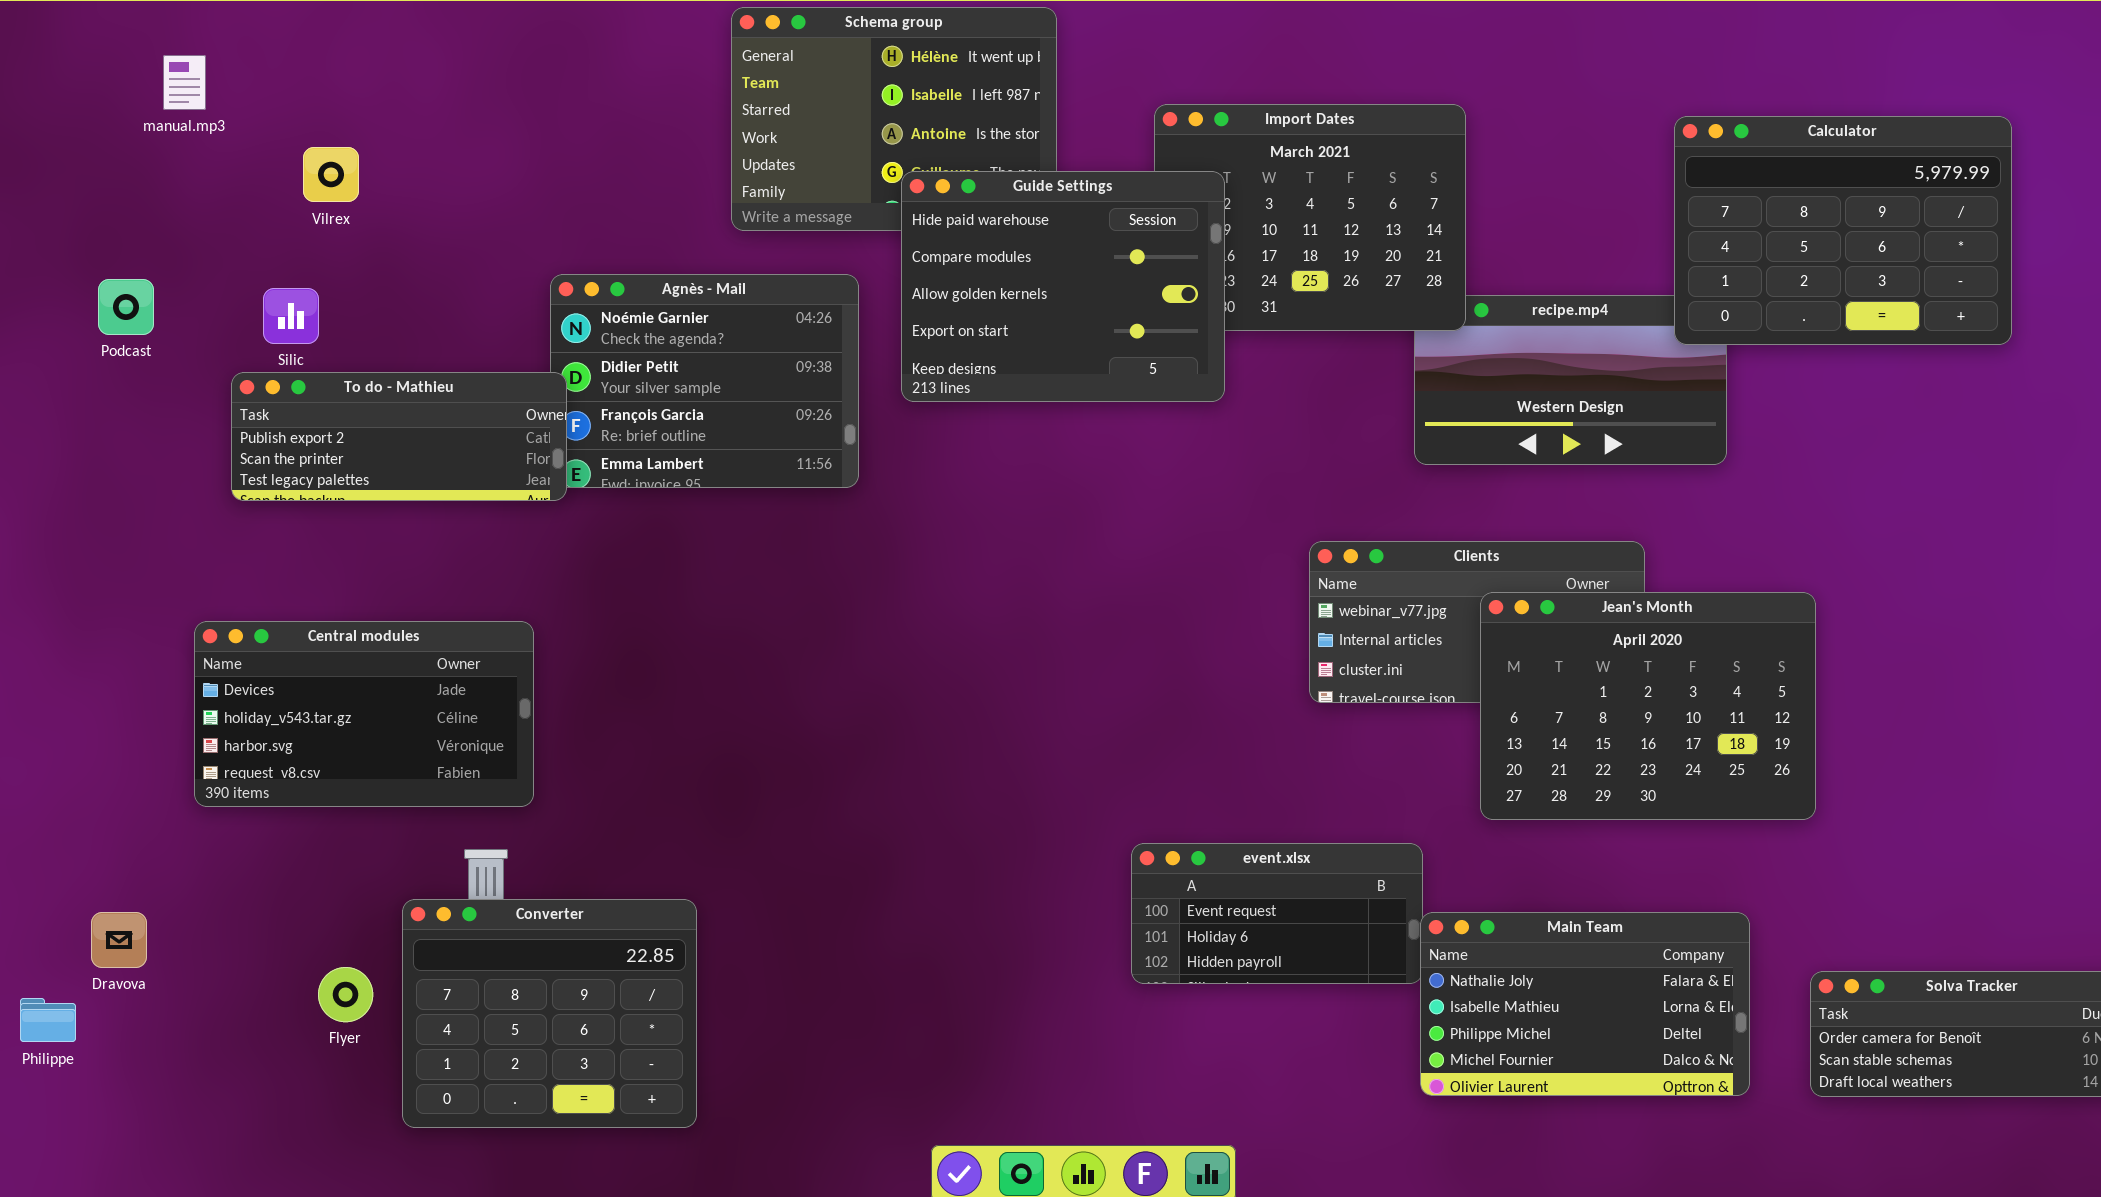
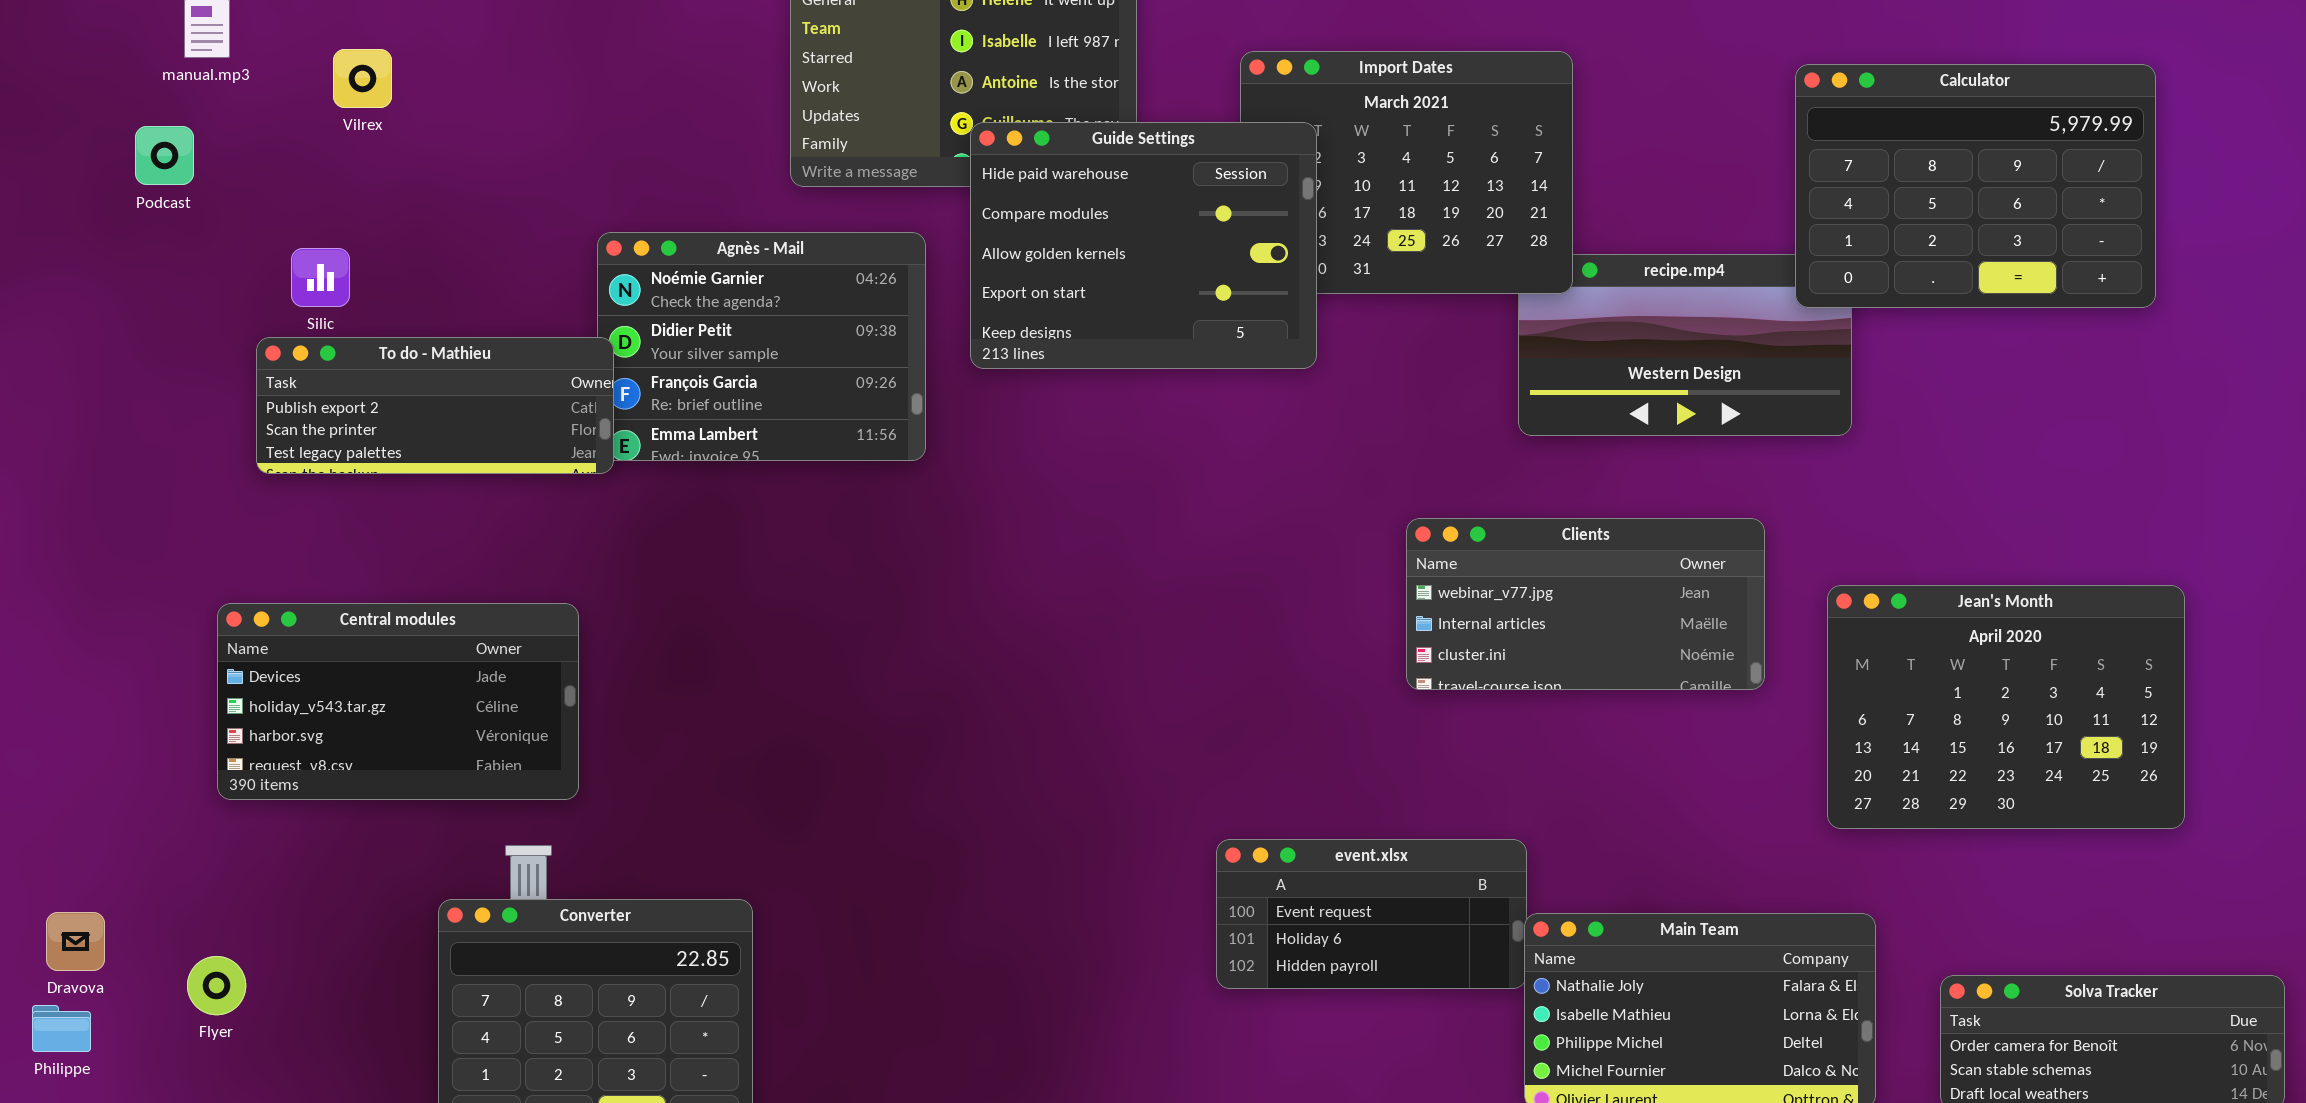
Vilrex: [303,147,359,202] -> [333,49,392,108], moved
Podcast: [98,279,154,335] -> [135,126,194,185], moved
Jean's Month: [1480,592,1816,820] -> [1827,585,2185,829], moved
Dravova: [91,912,147,968] -> [46,912,105,971], moved
Flyer: [318,967,373,1022] -> [187,956,246,1015], moved

